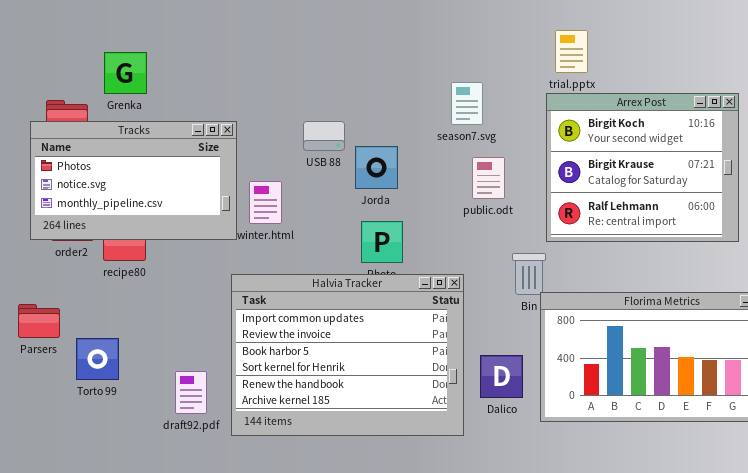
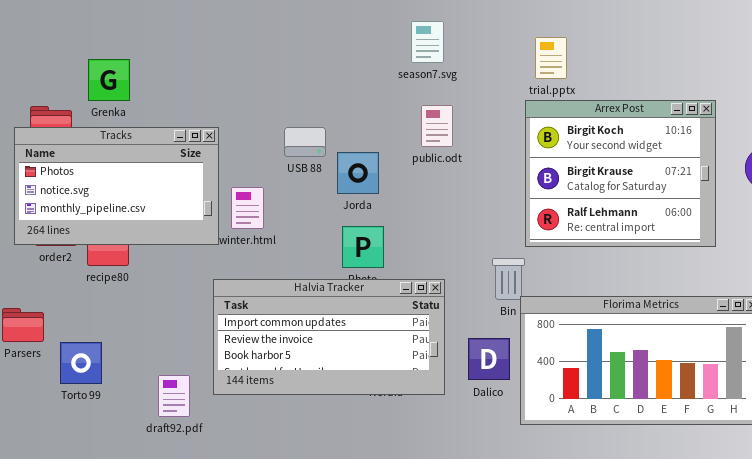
season7.svg: [451,82,483,125] -> [411,21,444,63], moved
public.odt: [472,157,505,199] -> [421,105,453,147], moved
Halvia Tracker: [231,274,464,436] -> [213,279,445,395], resized
Dalico: [480,355,523,398] -> [468,338,510,380], moved

